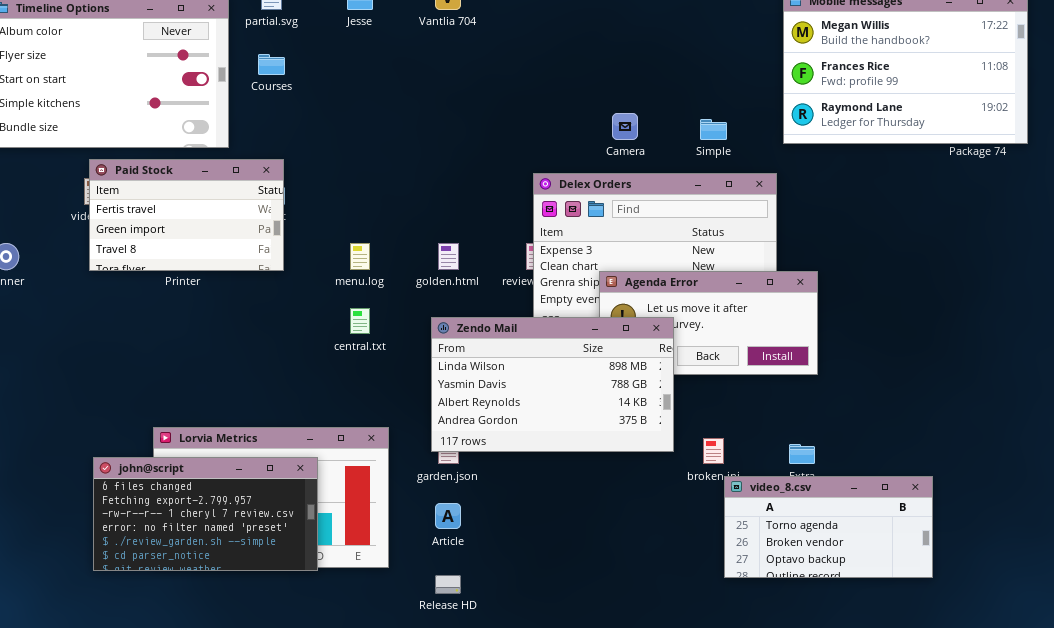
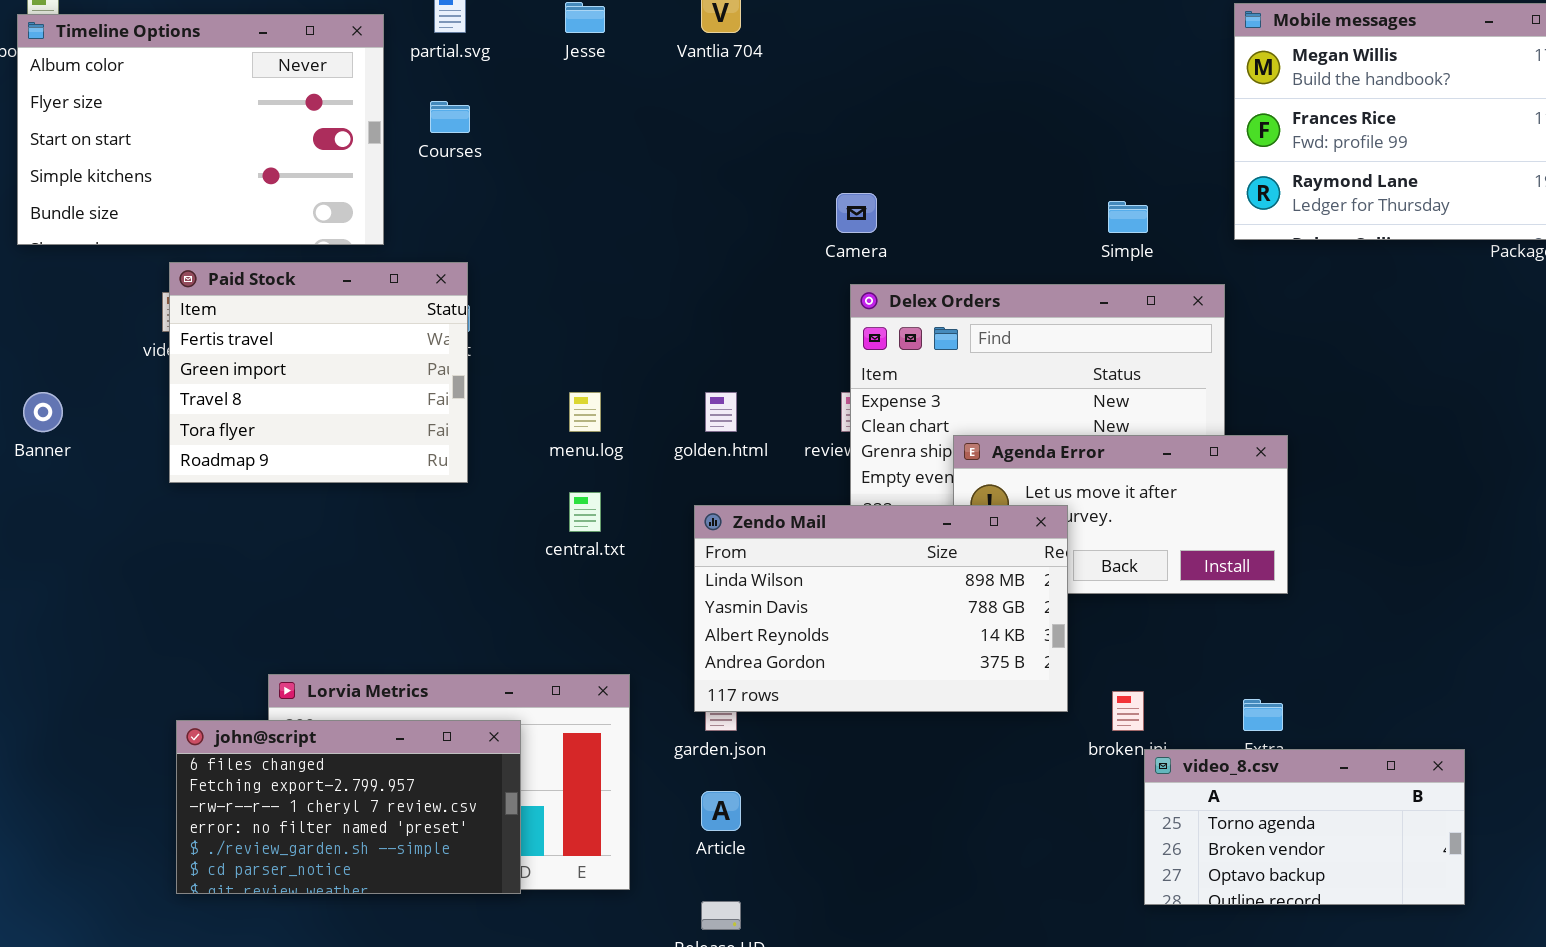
Camera: [612,113,638,140] -> [836,193,877,233], moved
Paid Stock: [89,159,284,271] -> [169,262,468,483], resized

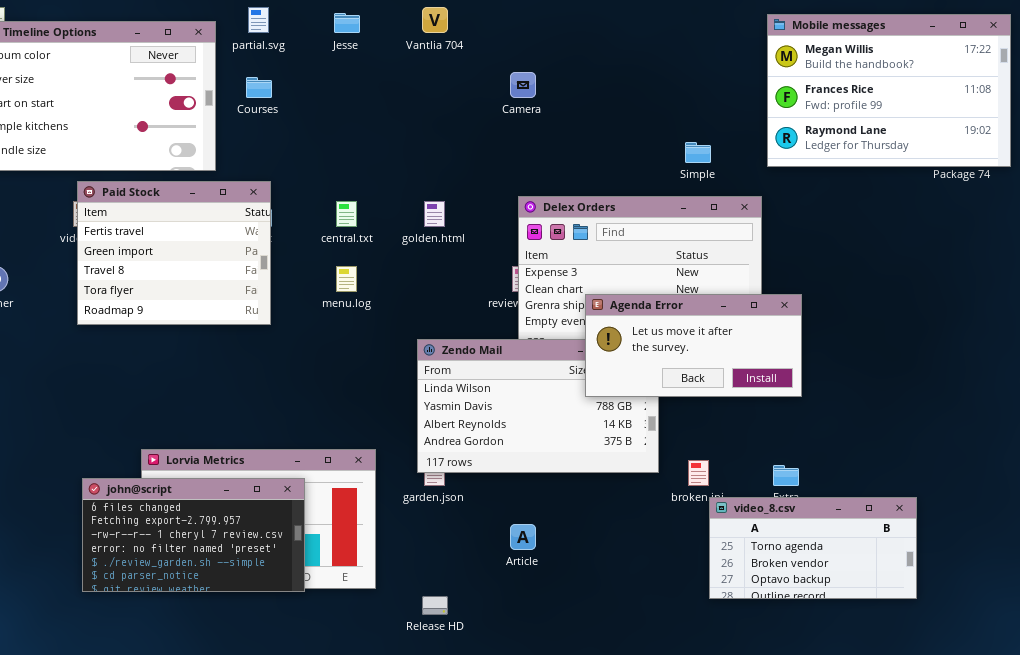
Camera: [836,193,877,233] -> [510,72,536,98], moved
golden.html: [705,392,737,432] -> [424,201,445,227], moved
Agenda Error: [953,435,1288,594] -> [585,294,802,397], raised
central.txt: [569,492,601,532] -> [336,201,357,227], moved
Article: [701,791,741,831] -> [510,524,536,550], moved

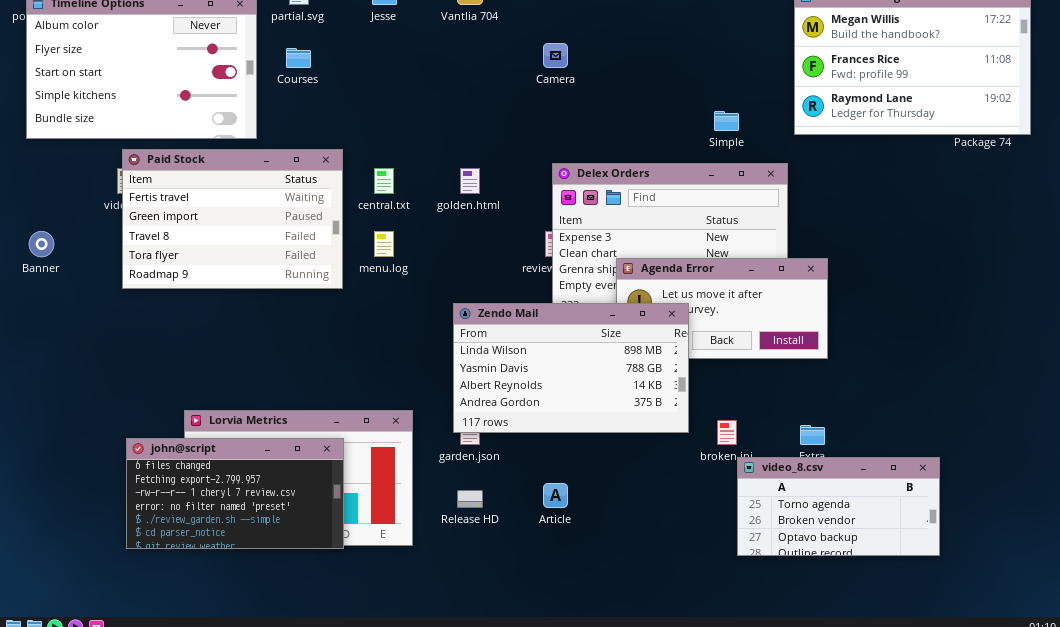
Paid Stock: [77,181,271,325] -> [122,149,343,289], resized
Zendo Mail: [417,339,659,473] -> [453,303,689,433], raised
Release HD: [422,596,448,615] -> [457,490,483,508], moved

